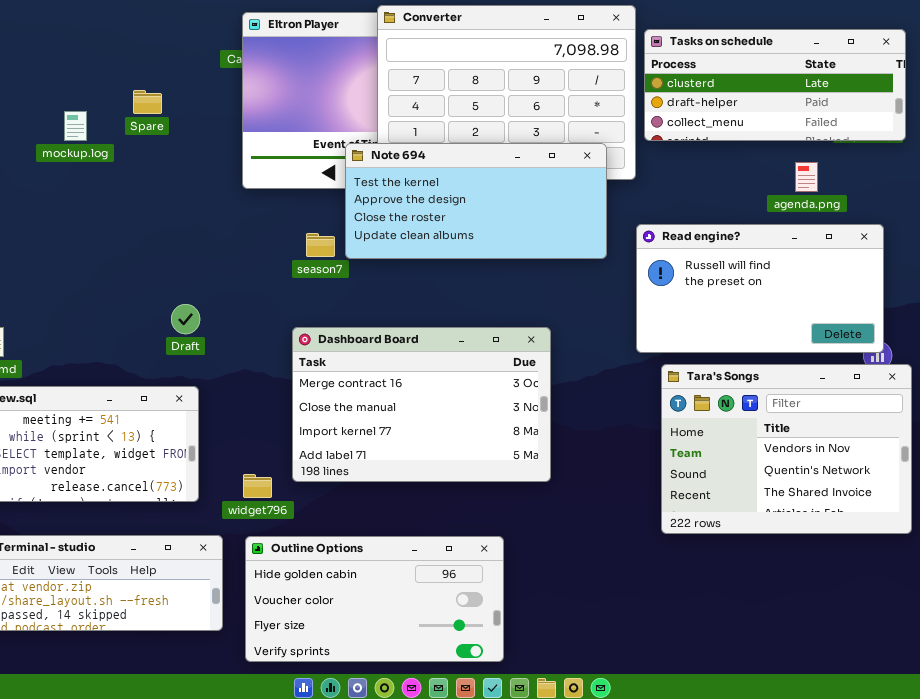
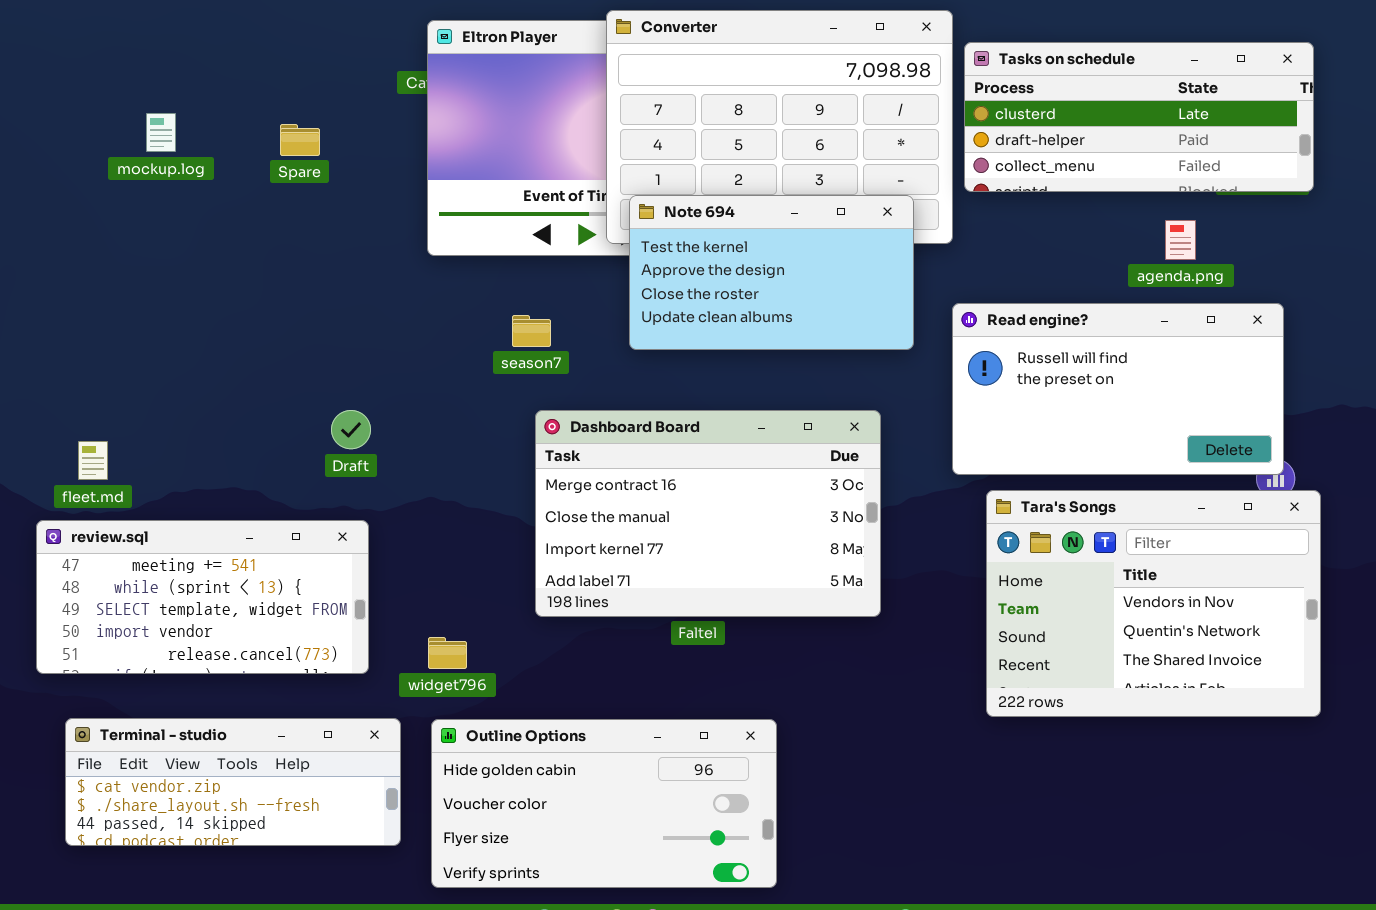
mockup.log: [64,111,87,141] -> [146,113,176,152], moved
Note 694: [345,143,607,259] -> [629,195,914,350], resized
Dashboard Board: [292,327,551,482] -> [535,410,881,617], moved

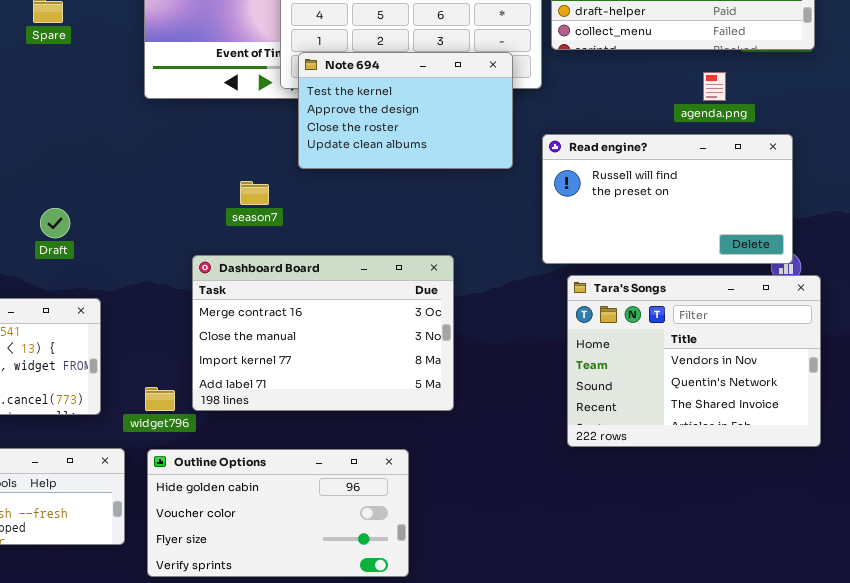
season7: [512,315,551,347] -> [240,181,269,205], moved
Draft: [331,410,371,449] -> [40,208,70,238], moved
Dashboard Board: [535,410,881,617] -> [192,255,454,411], moved

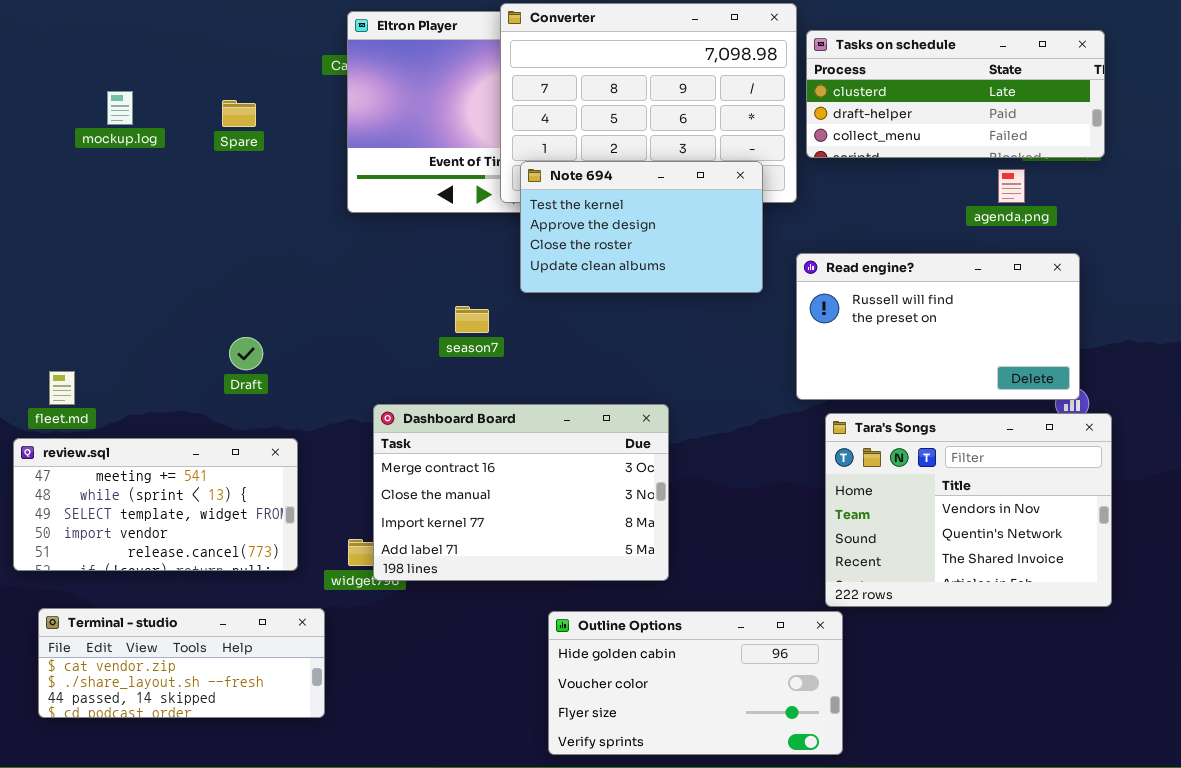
agenda.png: [703,72,726,101] -> [998,169,1025,203], moved
Dashboard Board: [192,255,454,411] -> [373,404,669,581], moved
Outline Options: [147,449,409,577] -> [548,611,843,755], moved

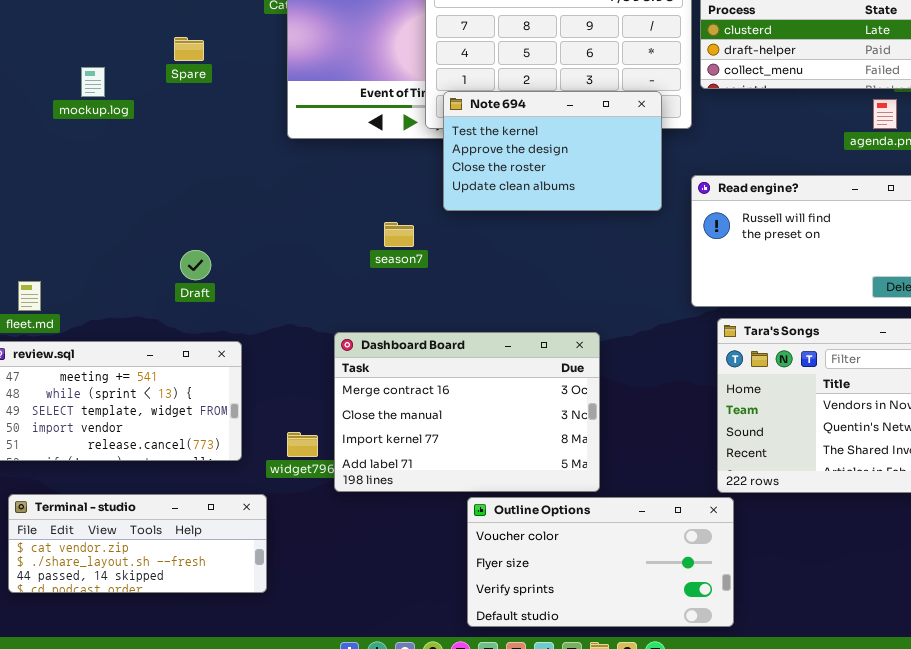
mockup.log: [107,91,133,125] -> [81,67,105,97], moved
Dashboard Board: [373,404,669,581] -> [334,332,600,492], moved
Outline Options: [548,611,843,755] -> [467,497,734,627], scrolled down 1 row

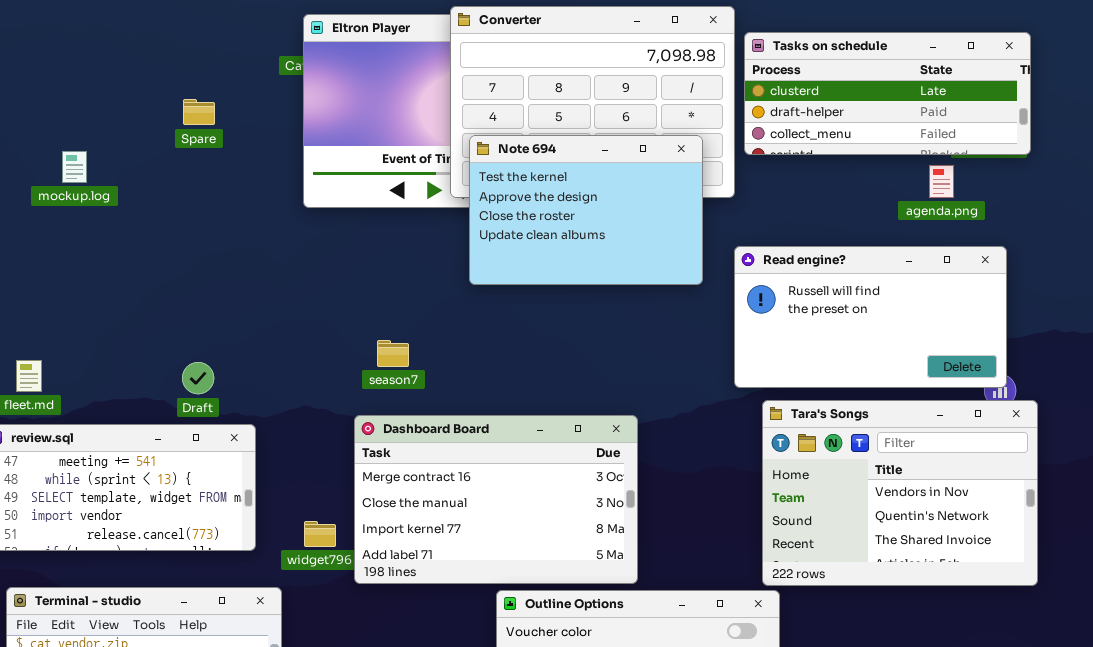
mockup.log: [81,67,105,97] -> [62,151,87,183], moved
Note 694: [443,91,662,211] -> [469,135,703,285], resized
season7: [384,222,414,247] -> [377,340,409,367], moved
Draft: [180,250,211,280] -> [182,362,214,394], moved

